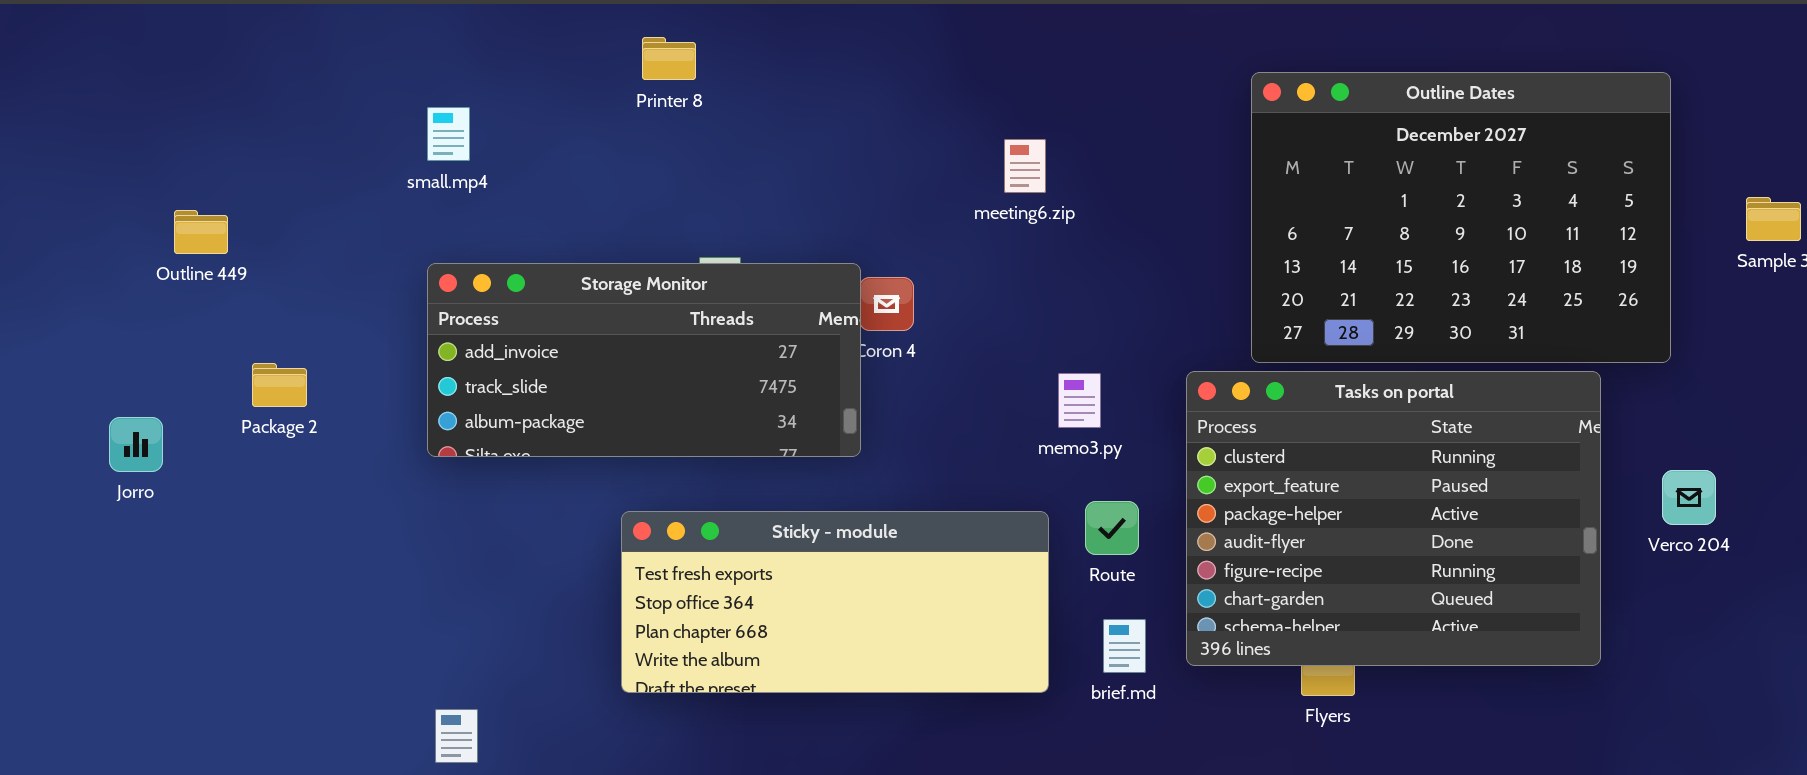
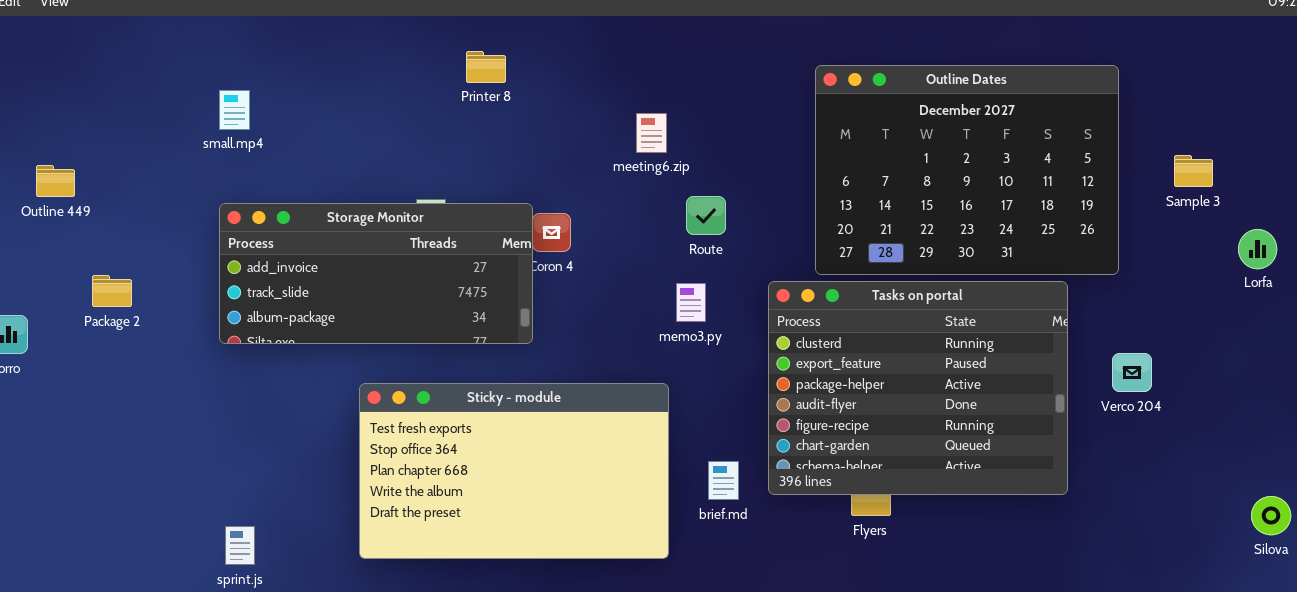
Printer 8: [642,37,696,80] -> [466,51,506,83], moved
Route: [1085,501,1139,555] -> [686,196,726,235], moved
Sticky - module: [621,511,1049,693] -> [359,383,669,559], resized

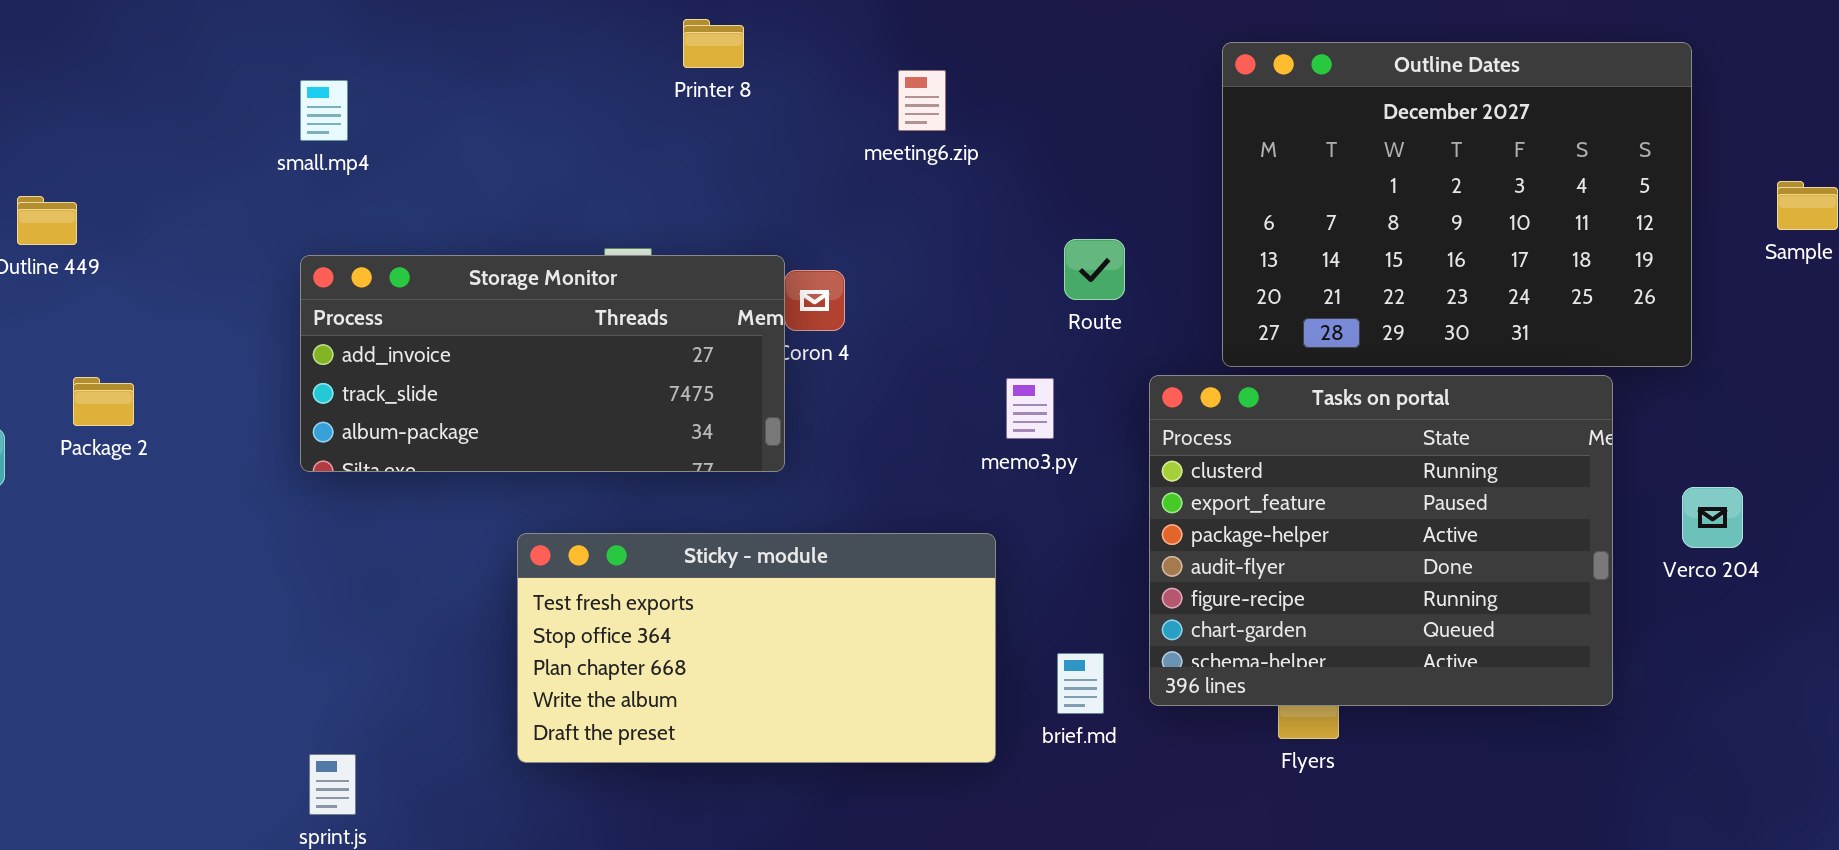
meeting6.zip: [636,113,667,153] -> [898,70,946,131], moved
Route: [686,196,726,235] -> [1064,239,1125,300], moved
Package 2: [92,275,132,307] -> [73,377,134,426], moved
Sticky - module: [359,383,669,559] -> [517,533,996,763], resized

